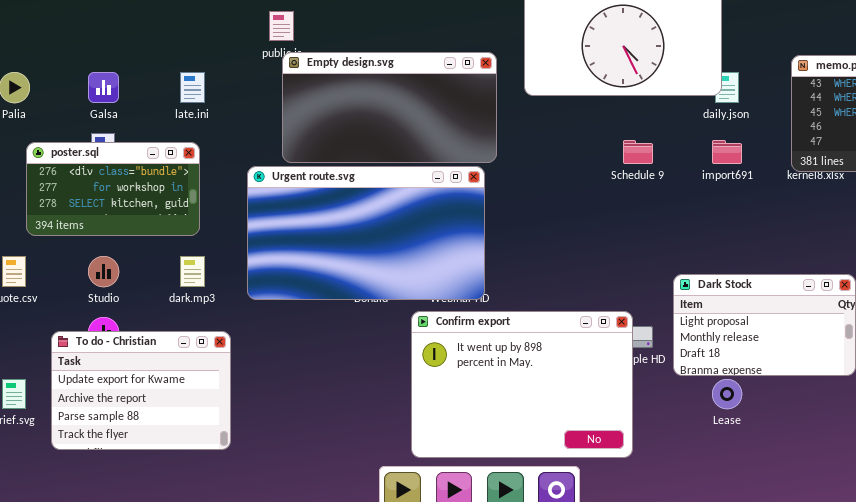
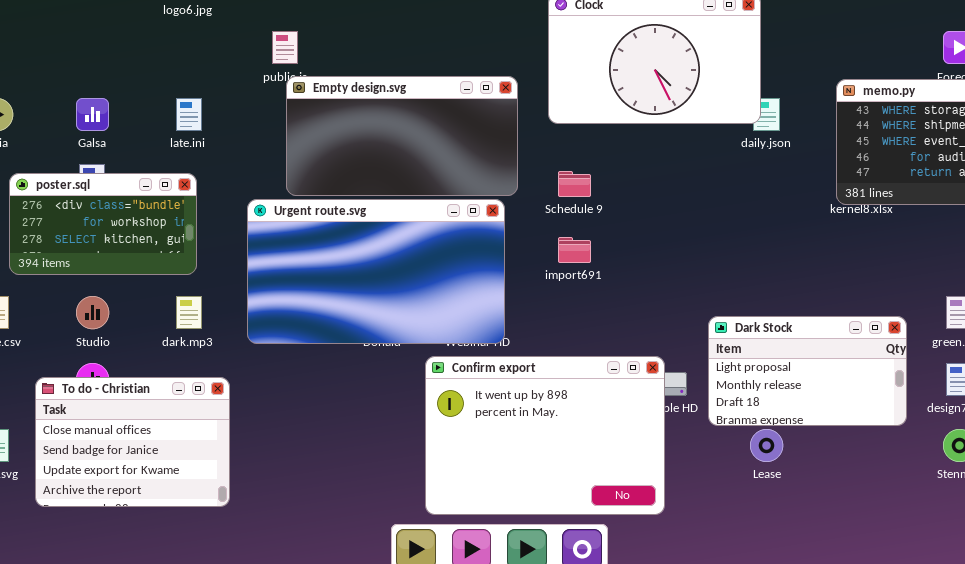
Schedule 9: [623,140,653,164] -> [558,171,591,197], moved
import691: [712,140,742,164] -> [558,237,591,263], moved
To do - Christian: [51,331,231,450] -> [35,377,230,507], scrolled up 2 rows

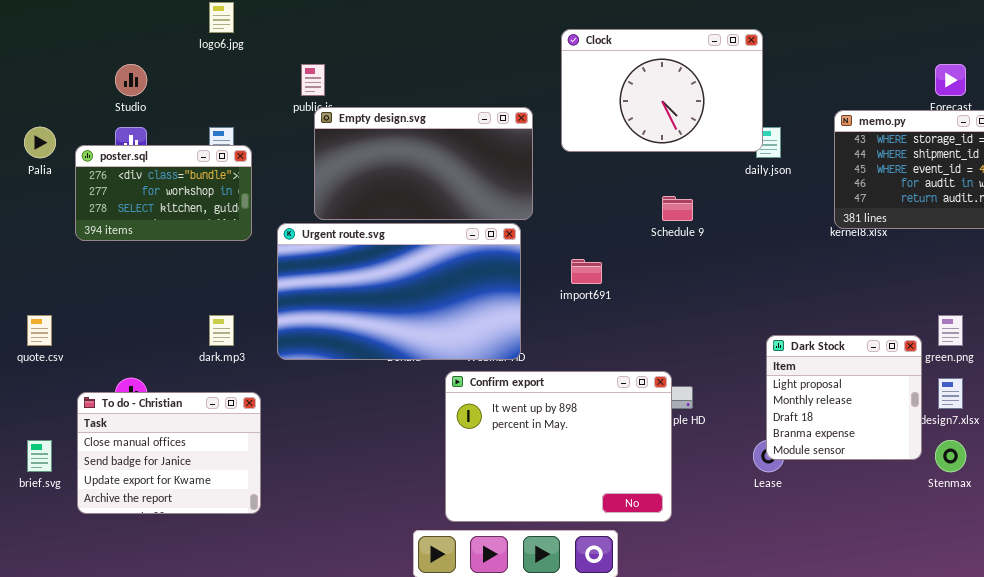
Schedule 9: [558,171,591,197] -> [662,196,693,221], moved
poster.sql: [9,173,197,275] -> [75,145,252,241], moved
Studio: [76,296,109,329] -> [115,64,147,96], moved
Dark Stock: [708,316,907,426] -> [766,335,922,460], moved, resized

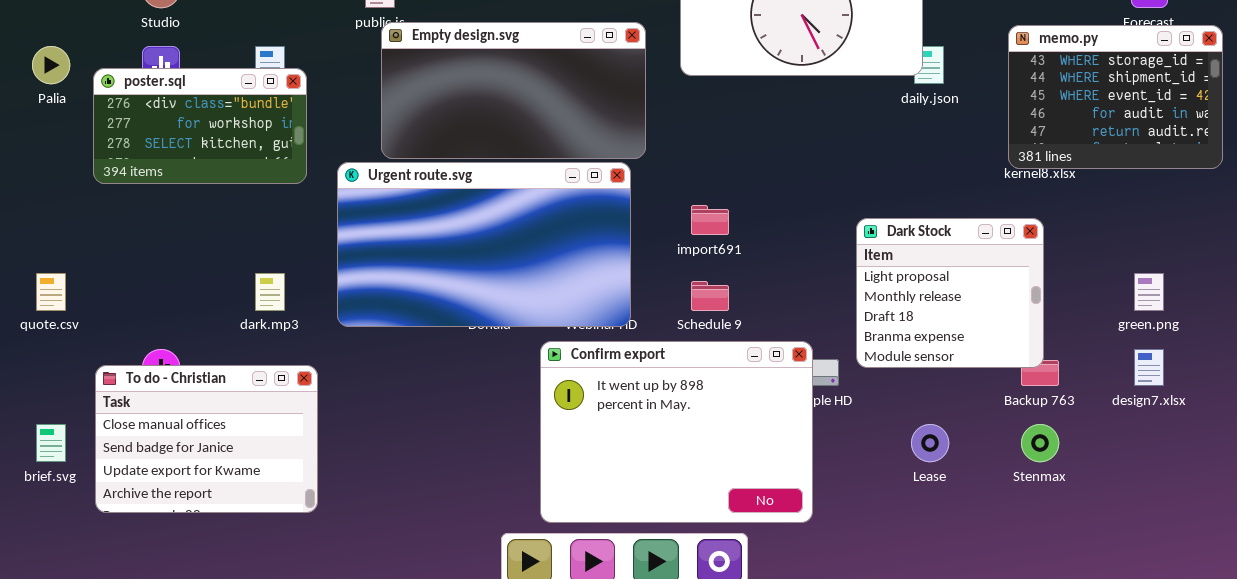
Schedule 9: [662,196,693,221] -> [691,281,729,311], moved
Dark Stock: [766,335,922,460] -> [856,218,1044,368], moved
Stenmax: [935,440,966,472] -> [1021,424,1059,462], moved

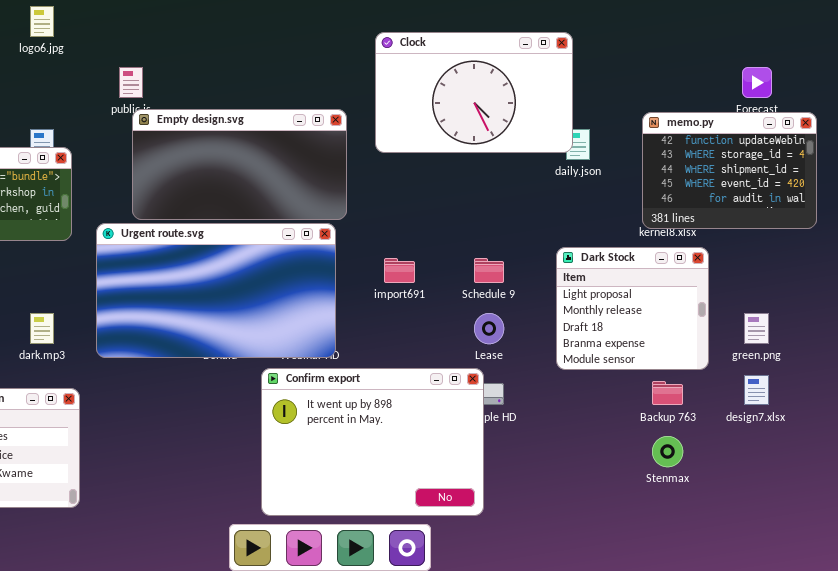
memo.py: [1008,25,1223,169] -> [642,112,817,229], scrolled up 1 row
Dark Stock: [856,218,1044,368] -> [556,247,709,370], moved
Schedule 9: [691,281,729,311] -> [474,258,504,283], moved
Lease: [911,424,949,462] -> [474,313,504,344], moved

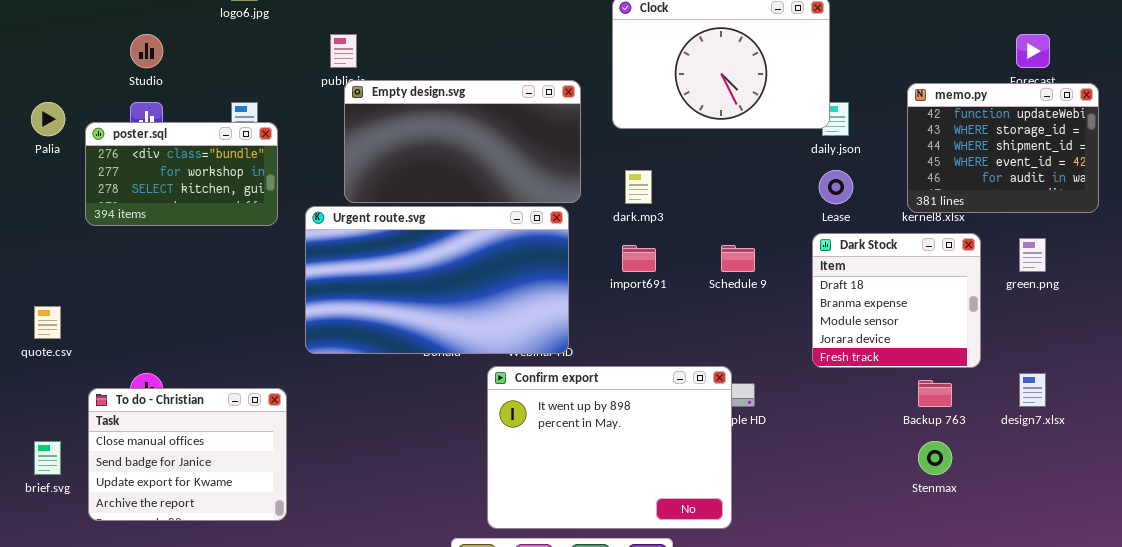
Dark Stock: [556,247,709,370] -> [812,233,981,368], scrolled down 2 rows
dark.mp3: [30,313,54,344] -> [625,170,652,204], moved
Lease: [474,313,504,344] -> [819,170,853,204], moved
green.png: [744,313,769,344] -> [1019,238,1046,272], moved

